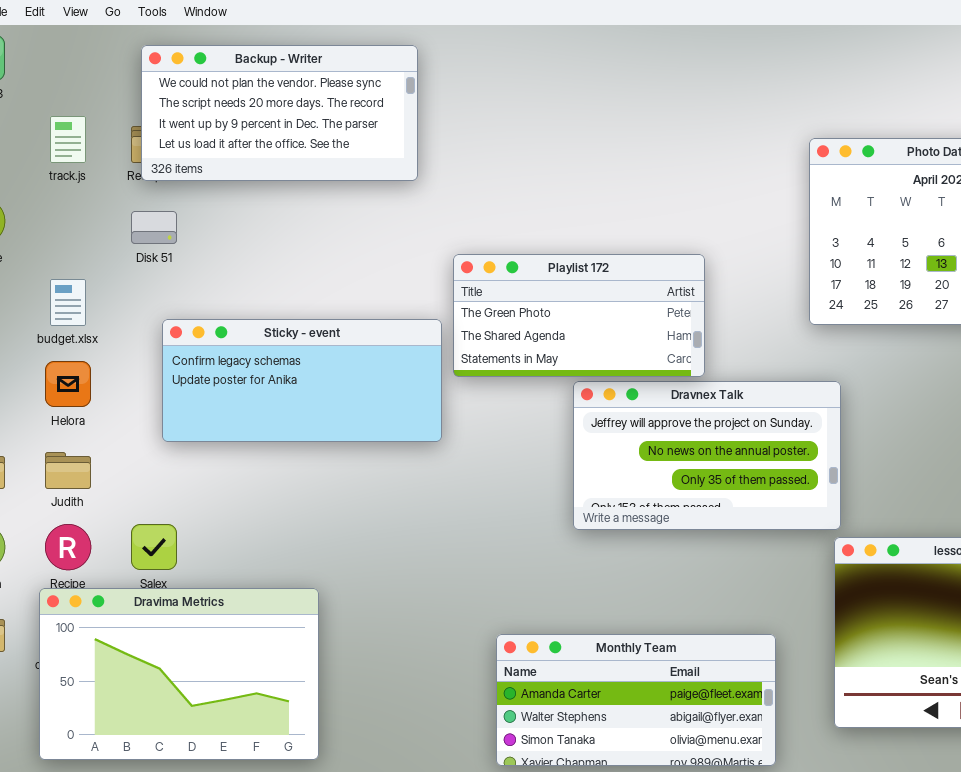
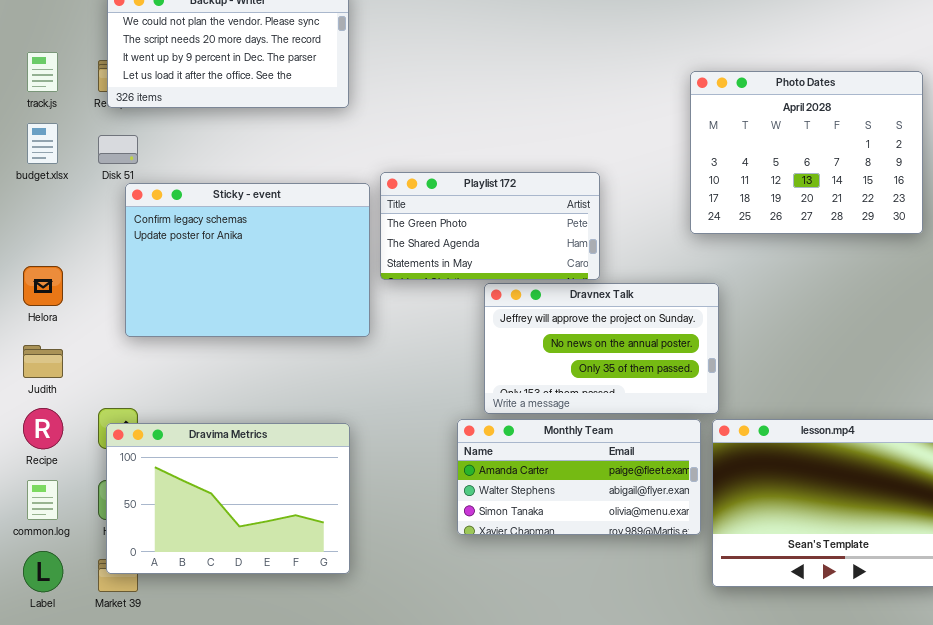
budget.xlsx: [50,279,86,326] -> [27,123,58,164], moved
Sticky - event: [162,319,442,442] -> [125,183,370,337], resized
Dravima Metrics: [39,588,319,760] -> [106,423,350,574], moved
Monthly Team: [496,634,776,766] -> [457,419,701,535], moved

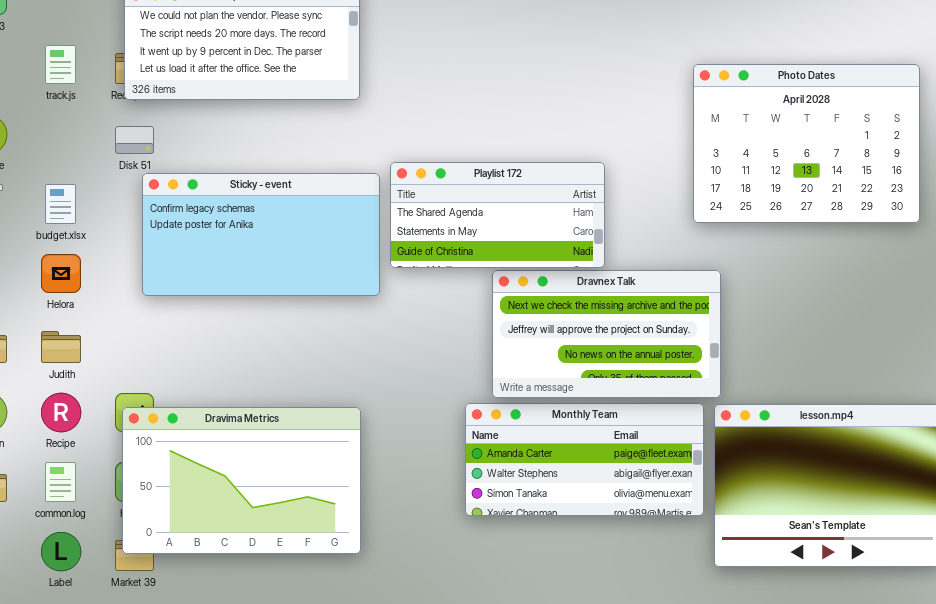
budget.xlsx: [27,123,58,164] -> [45,184,76,224], moved
Playlist 172: [380,172,600,280] -> [390,162,605,268], scrolled down 1 row
Sticky - event: [125,183,370,337] -> [142,173,380,296], resized
Dravnex Talk: [484,283,719,414] -> [492,270,721,398], scrolled up 1 row

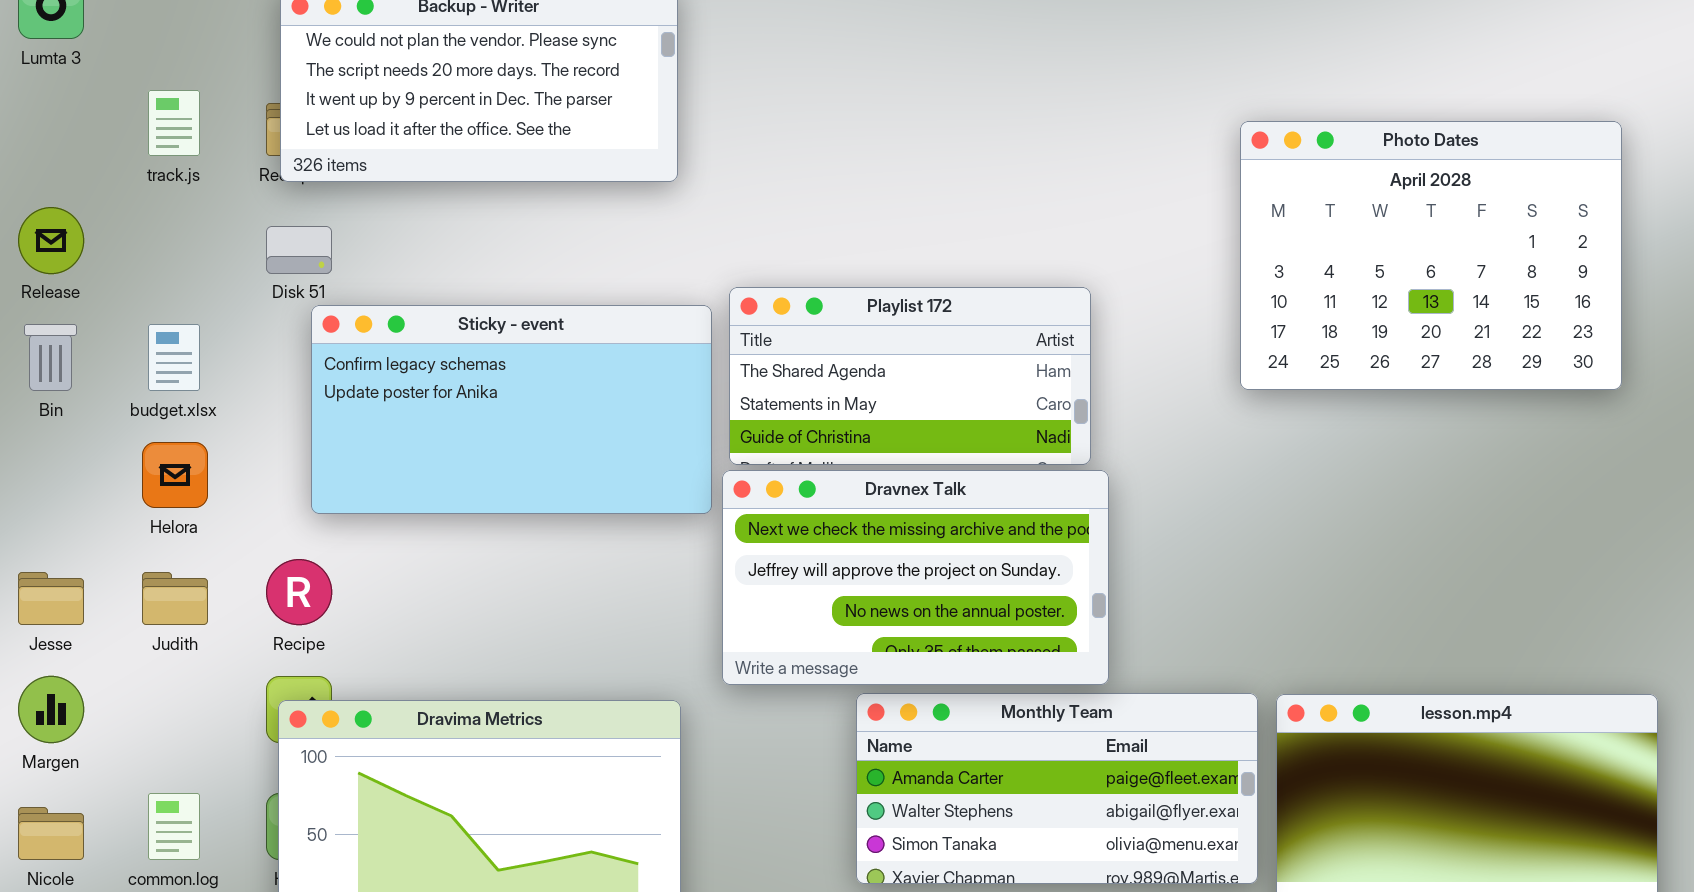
Dravnex Talk: [492,270,721,398] -> [722,470,1109,685], moved
Recipe: [41,393,81,432] -> [266,559,332,625], moved

